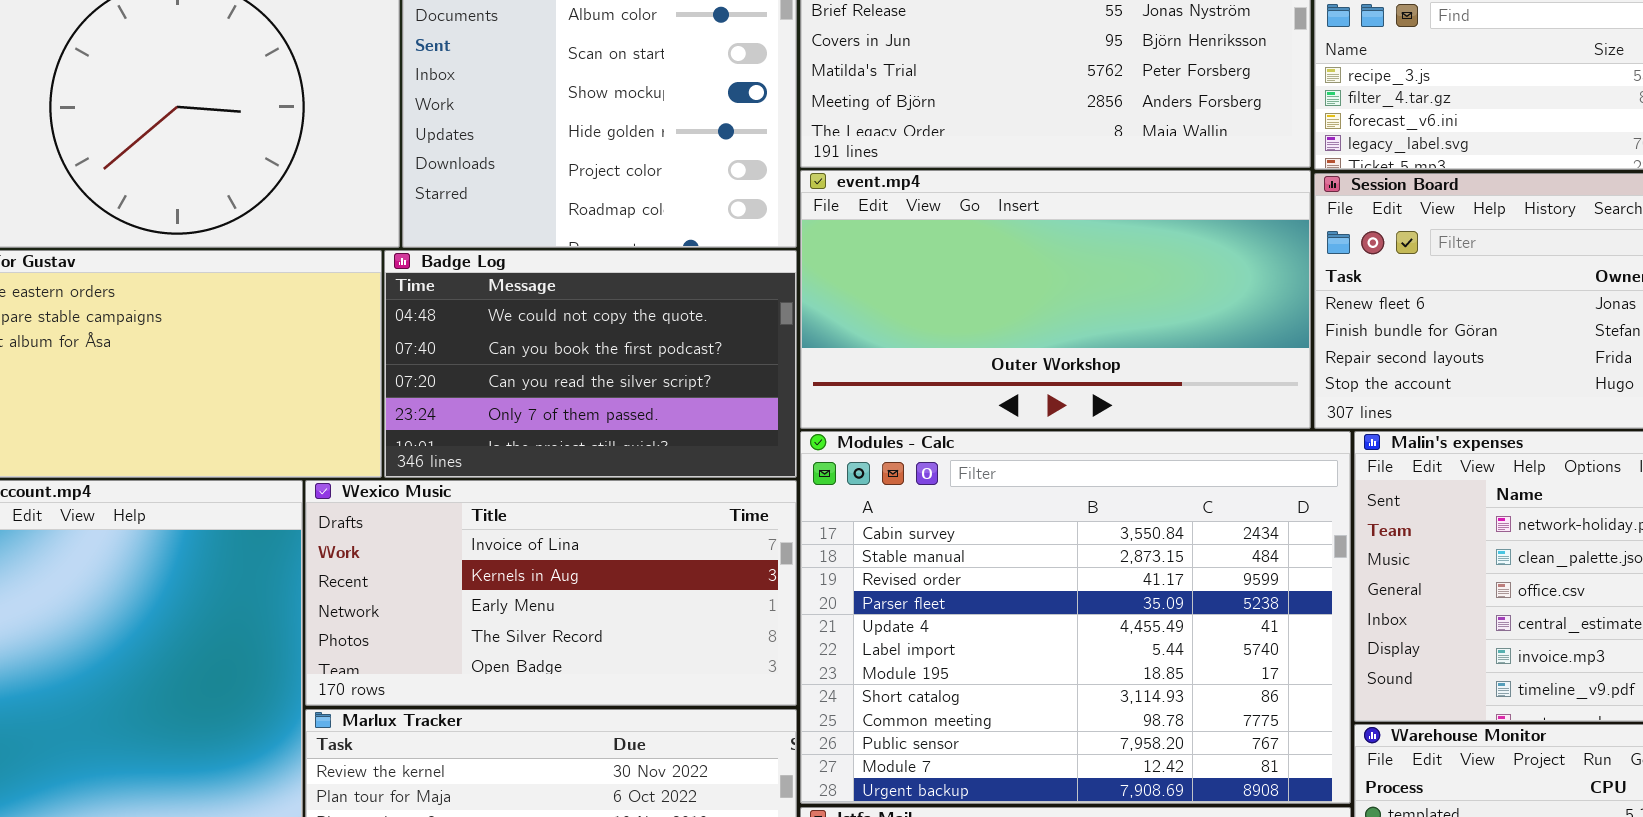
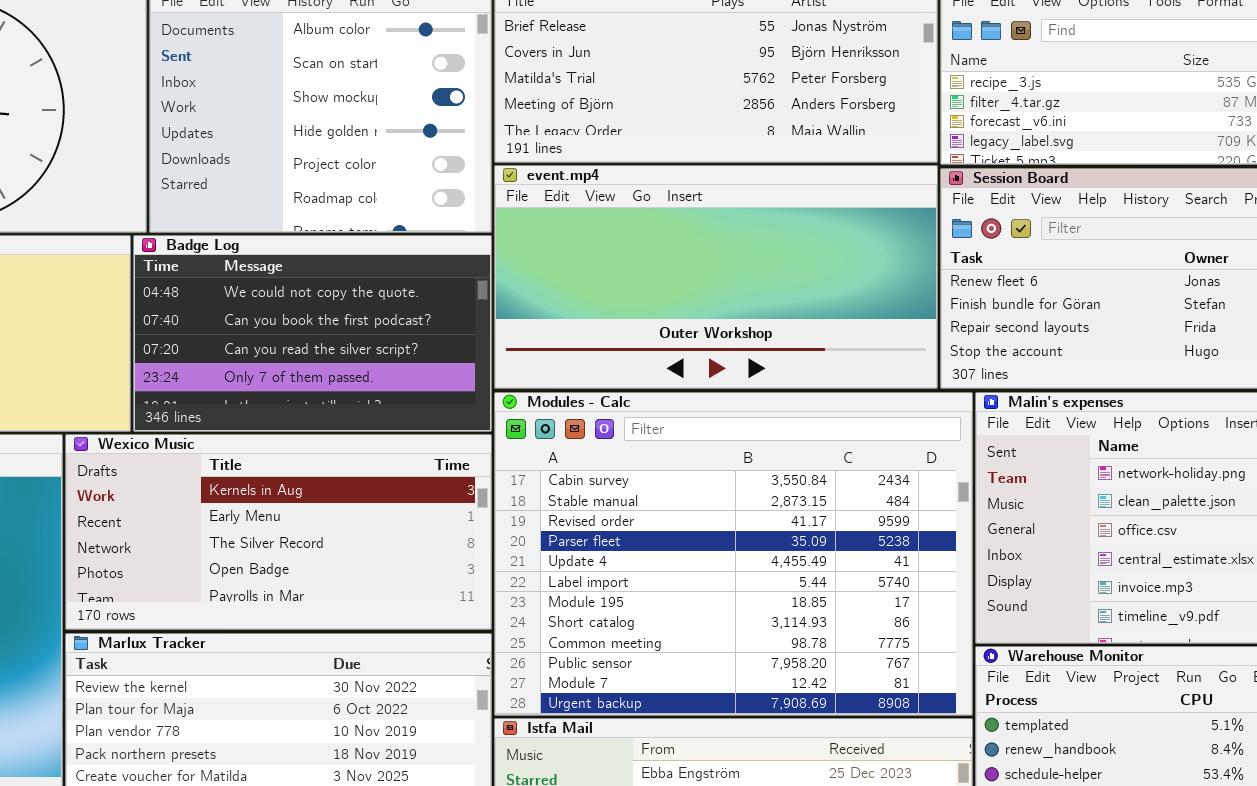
Wexico Music: [305,480,797,706] -> [65,434,492,630], scrolled down 1 row

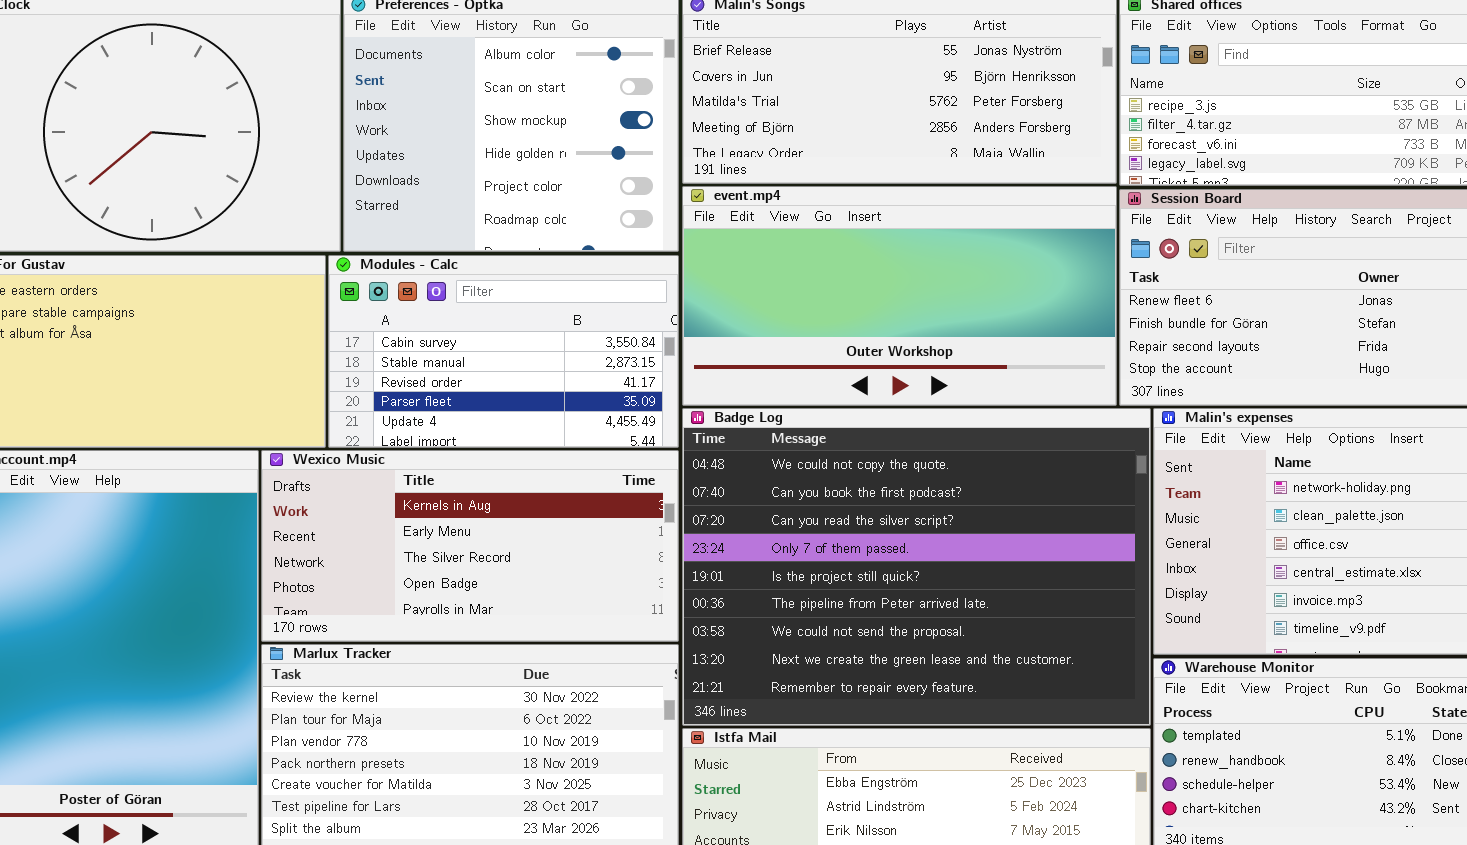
Badge Log: [133,235,492,432] -> [682,408,1151,726], moved, resized
Modules - Calc: [494,392,973,716] -> [328,255,679,448], moved, resized

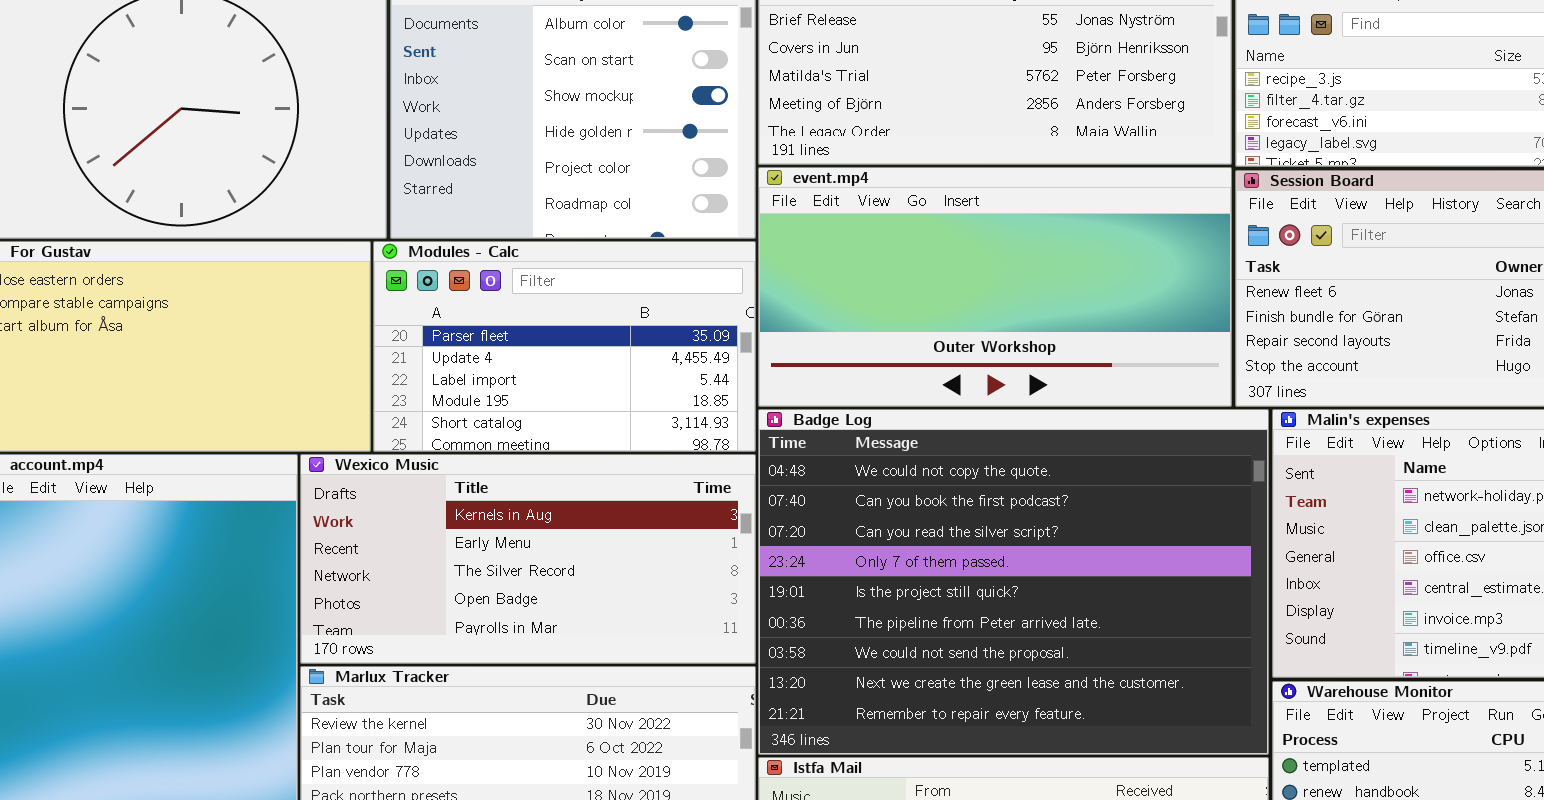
Modules - Calc: [328,255,679,448] -> [373,241,756,452], scrolled down 3 rows

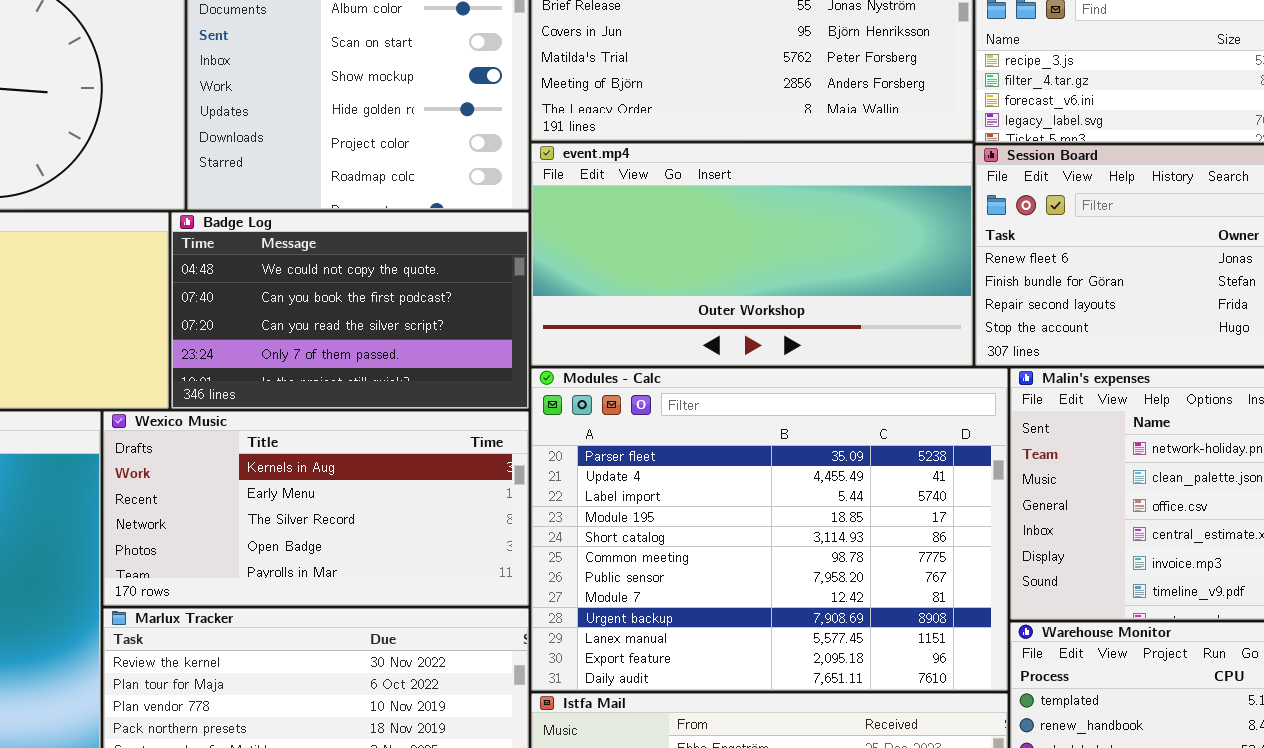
Modules - Calc: [373,241,756,452] -> [531,368,1008,691], moved, resized
Badge Log: [758,409,1269,755] -> [171,212,529,409], moved, resized

